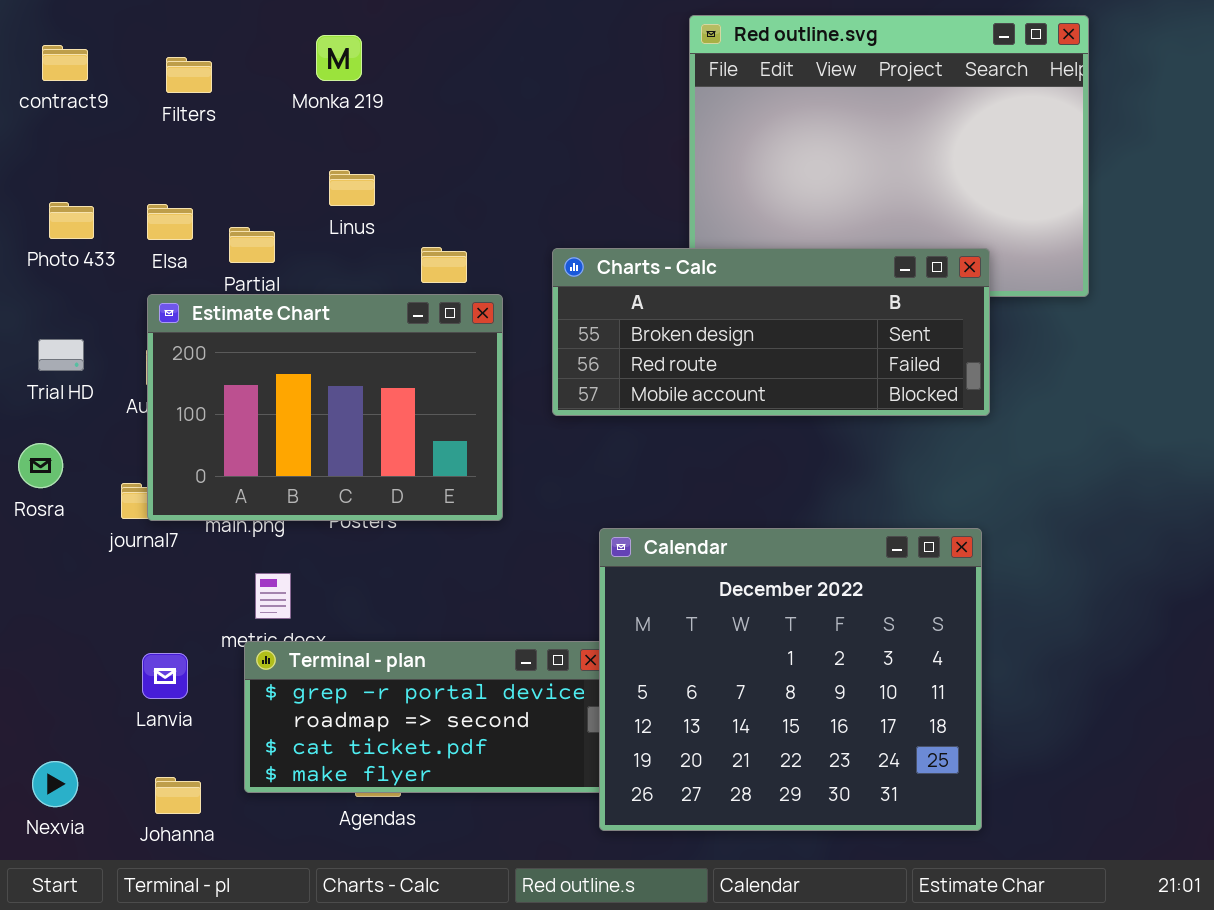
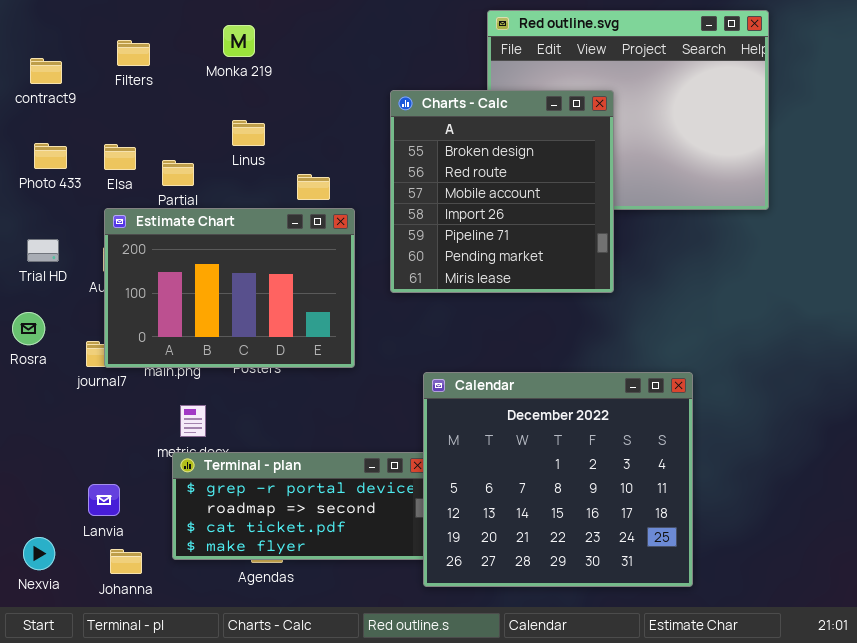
contract9: [42,45,88,81] -> [30,58,62,84], moved
Charts - Calc: [552,248,990,416] -> [390,90,614,293], resized
Lanvia: [142,653,188,699] -> [88,484,120,516], moved

